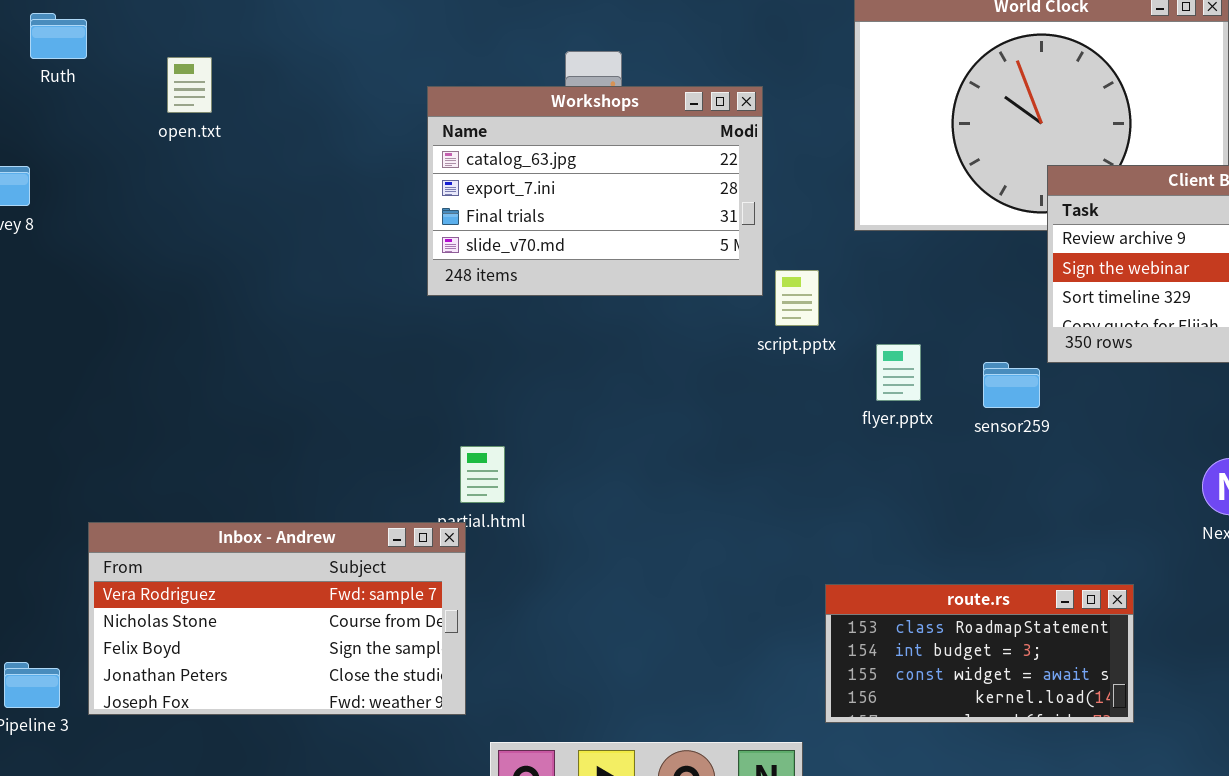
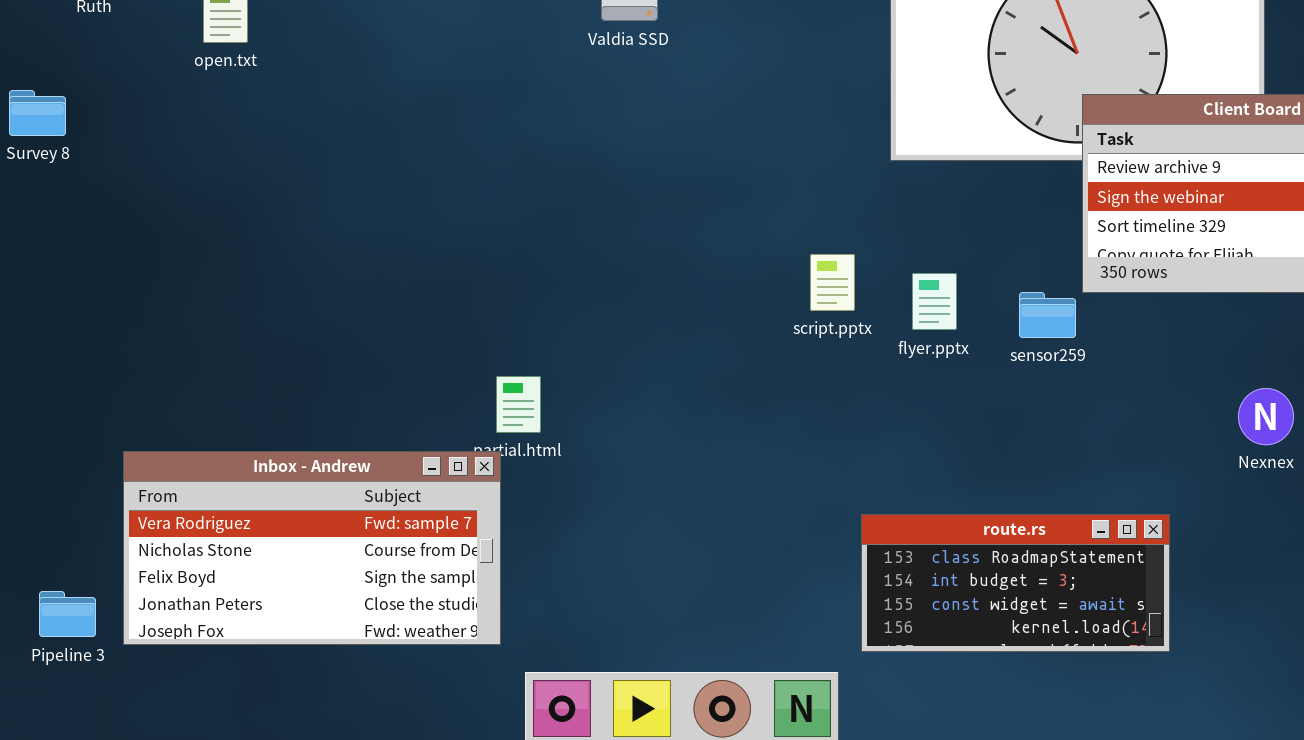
Workshops: [427,86,763,296] -> none, closed
script.pptx: [775,270,819,326] -> [810,254,855,311], moved

